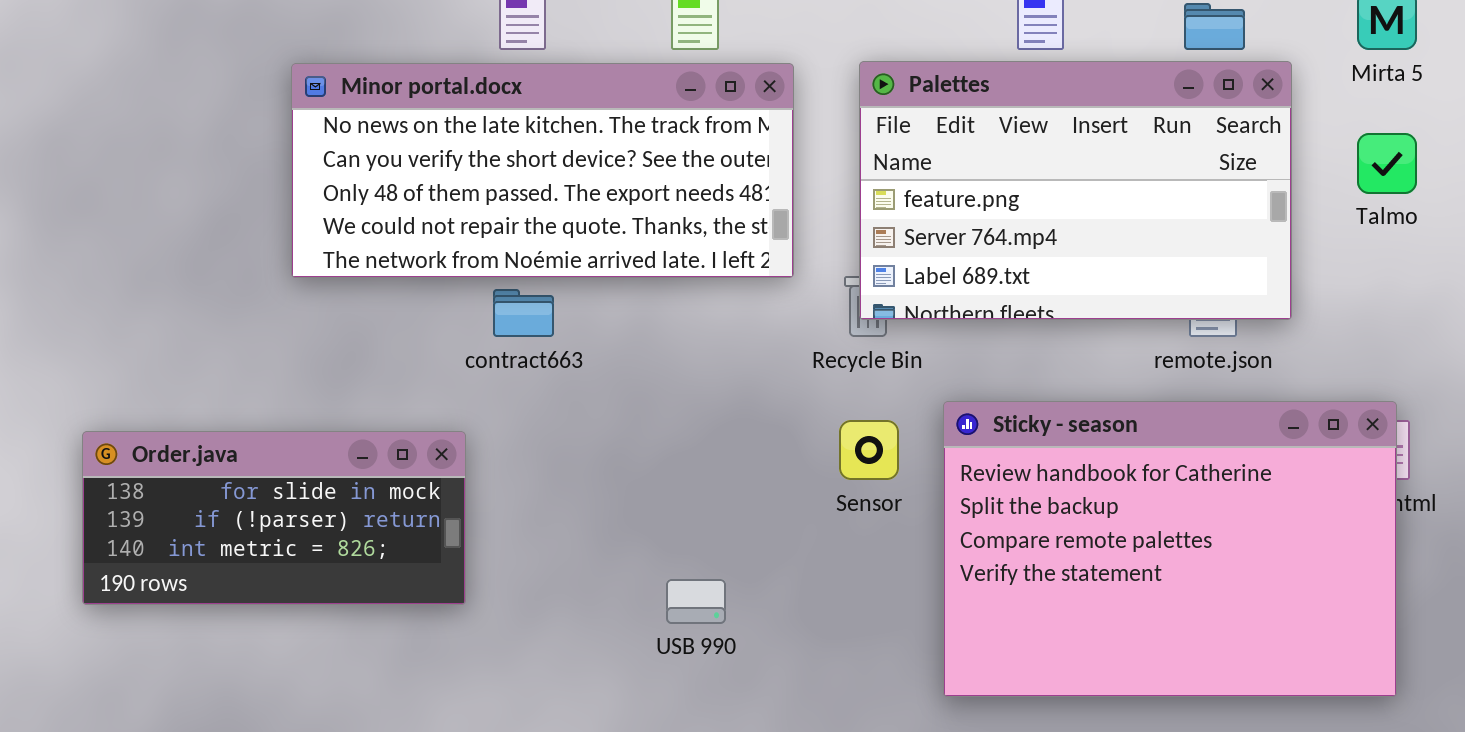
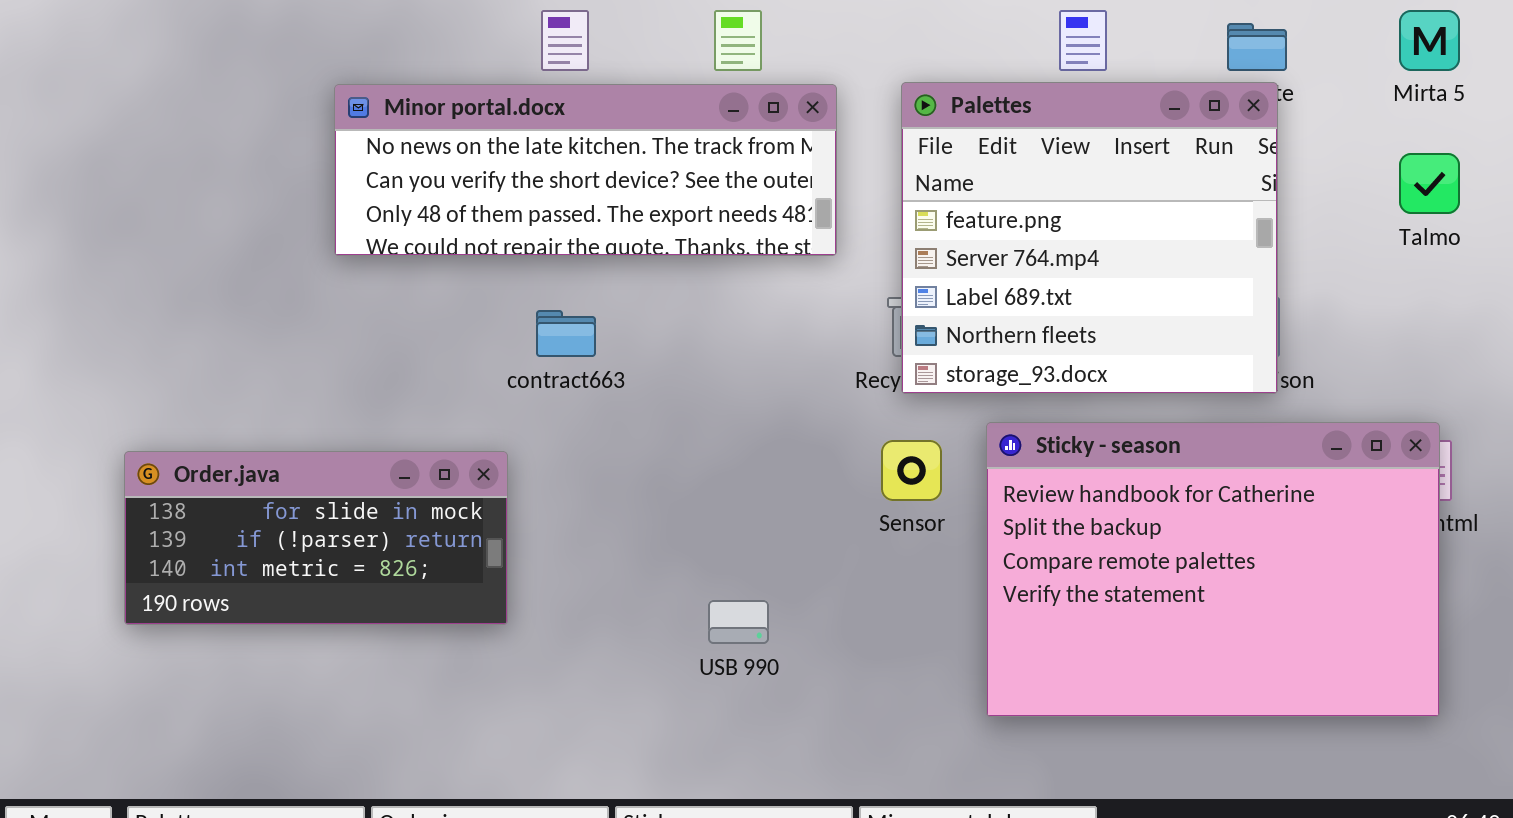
Palettes: [859,61,1292,320] -> [901,82,1278,394], resized
Minor portal.docx: [291,63,794,278] -> [334,84,837,256], resized

